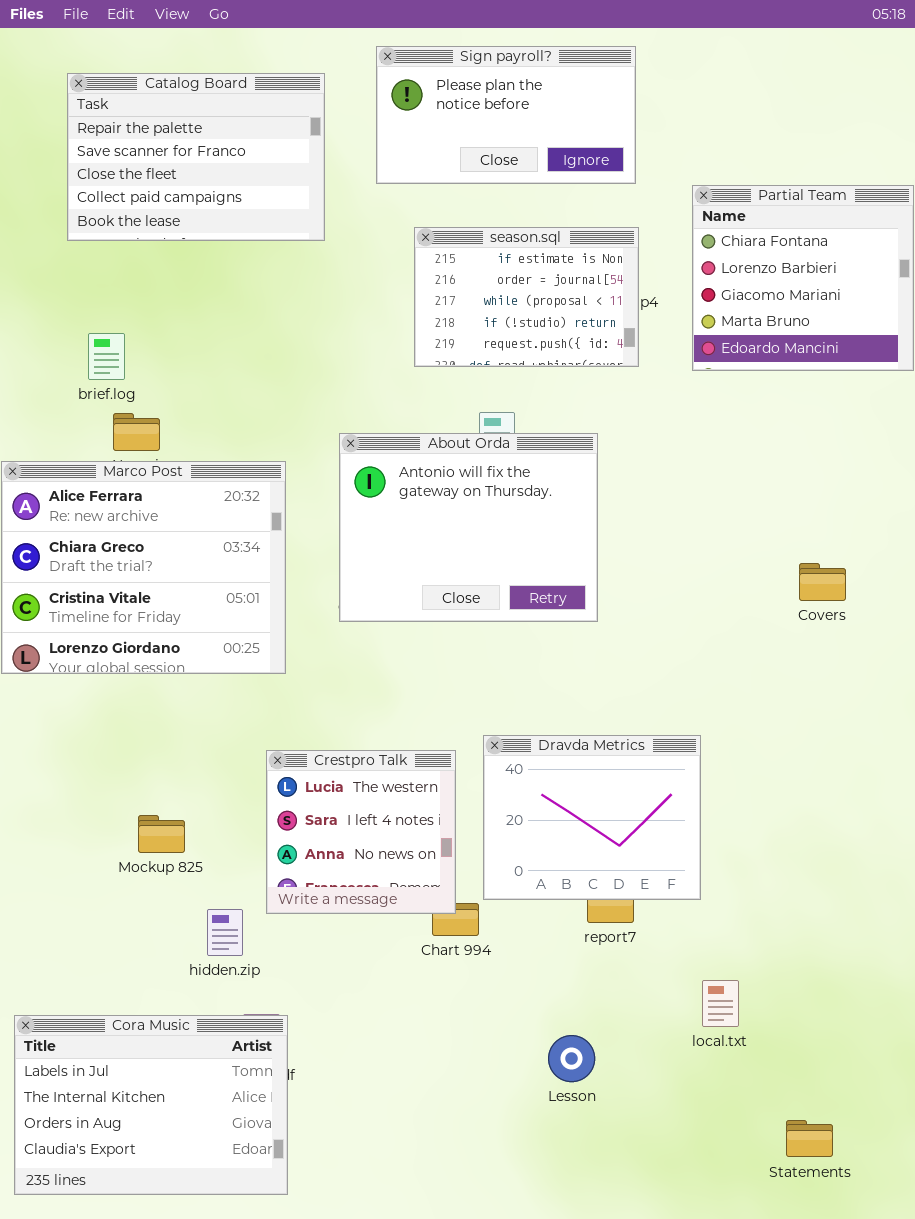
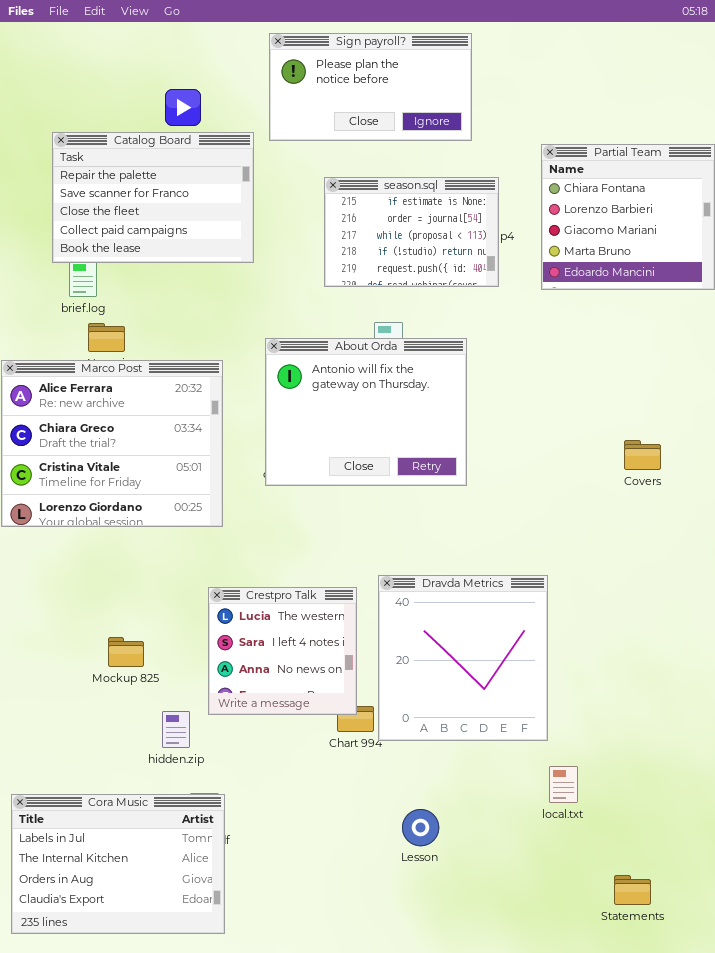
Sign payroll?: [376,46,636,184] -> [269,33,472,141], moved
Catalog Board: [67,73,325,241] -> [52,132,254,263], moved
Dravda Metrics: [483,735,701,900] -> [378,575,548,741], resized
Lesson: [548,1035,595,1082] -> [402,809,439,846], moved

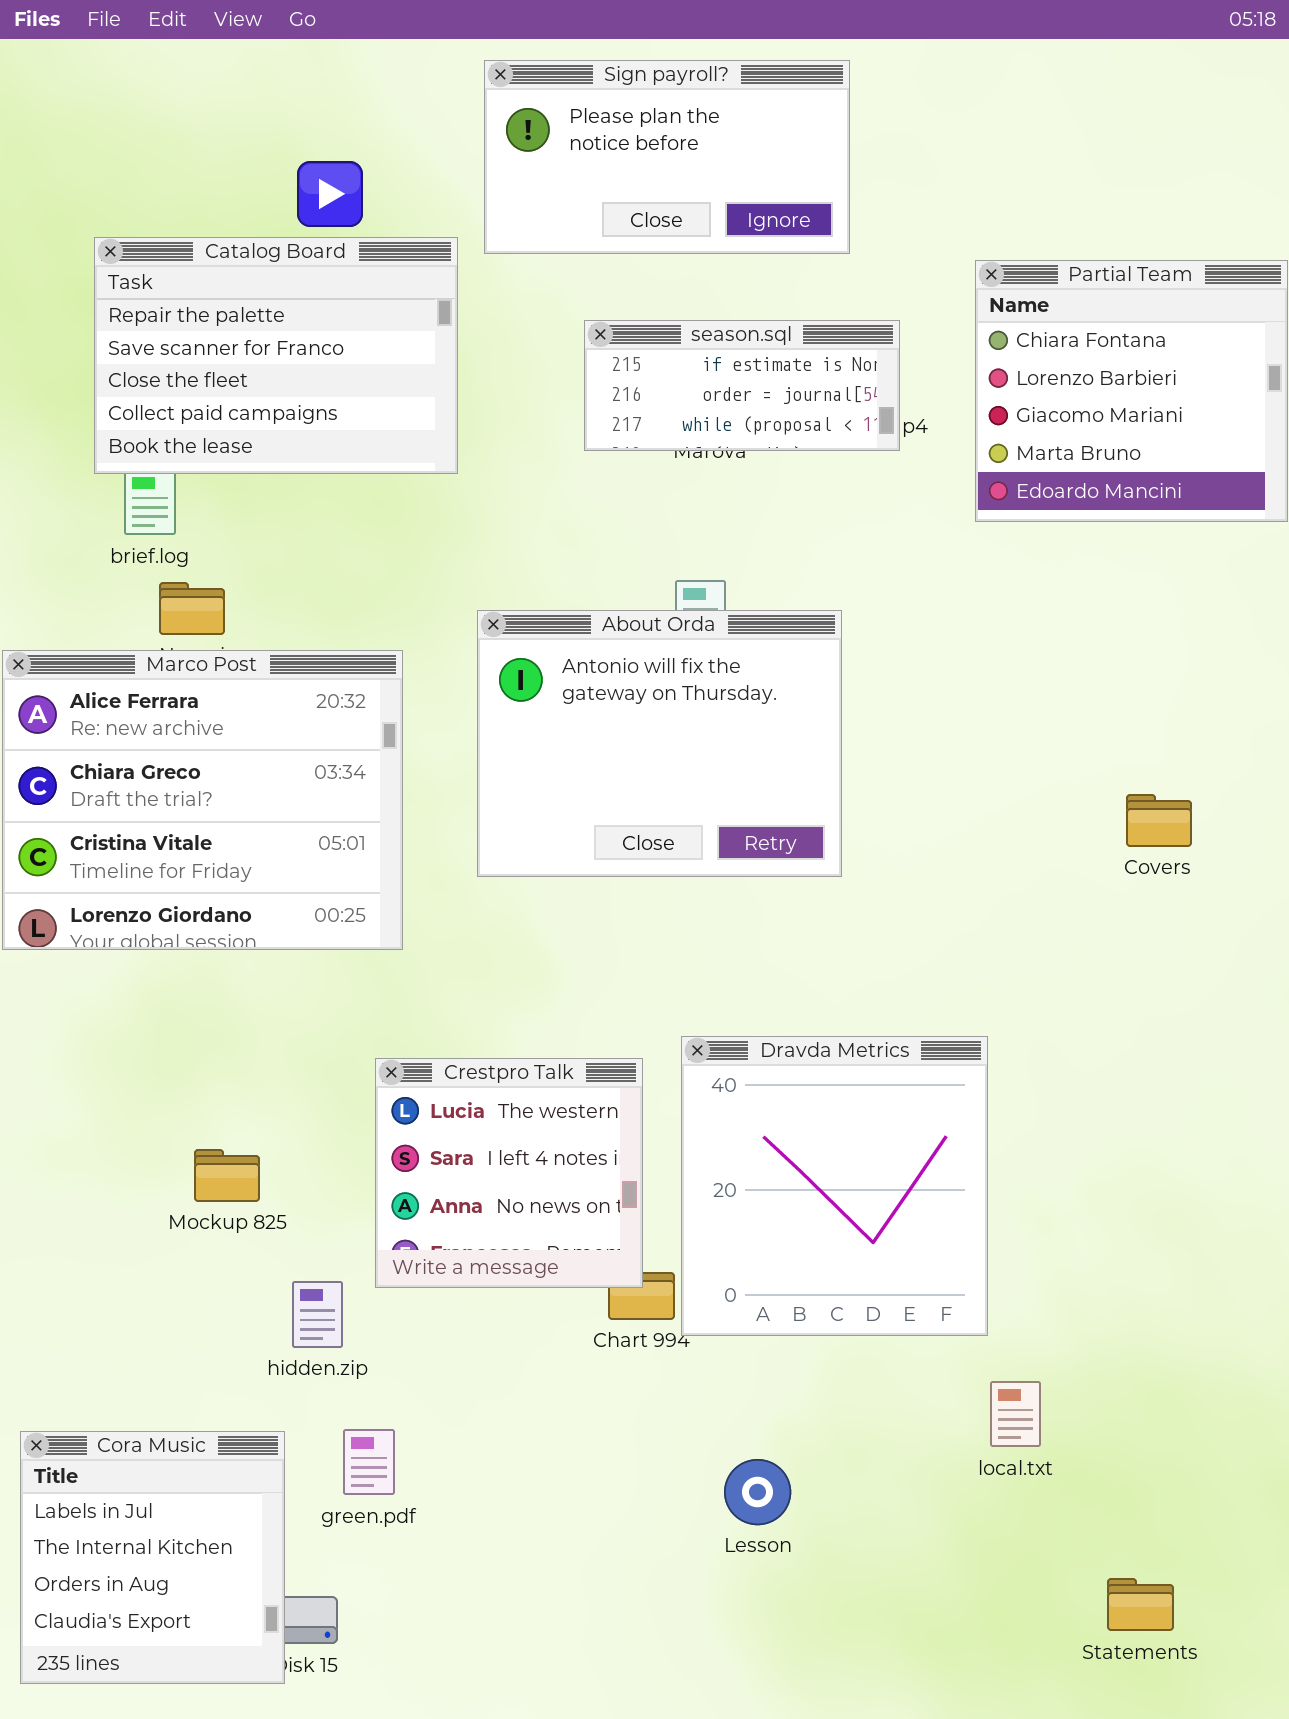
season.sql: [324,177,499,287] -> [584,320,900,451], resized
Cora Music: [11,794,225,934] -> [20,1431,285,1684], resized

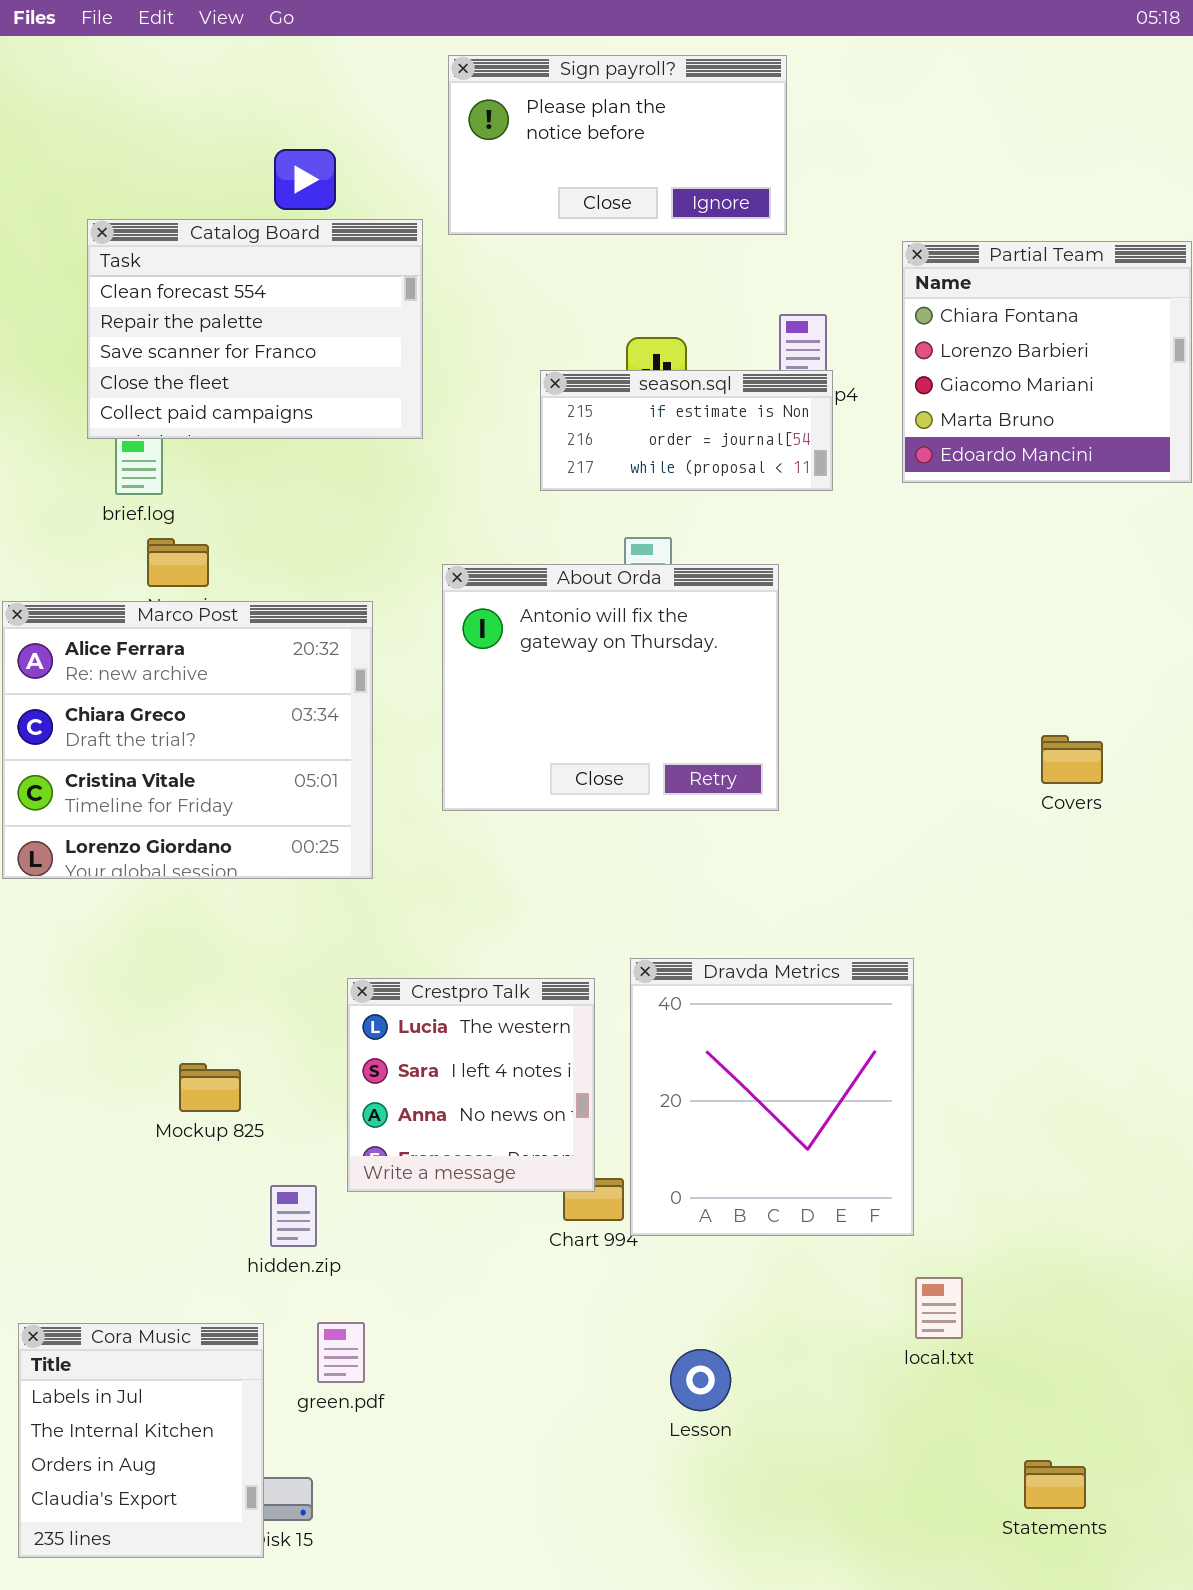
Catalog Board: [94,237,458,474] -> [87,219,423,439], scrolled up 1 row
season.sql: [584,320,900,451] -> [540,370,833,491], moved

